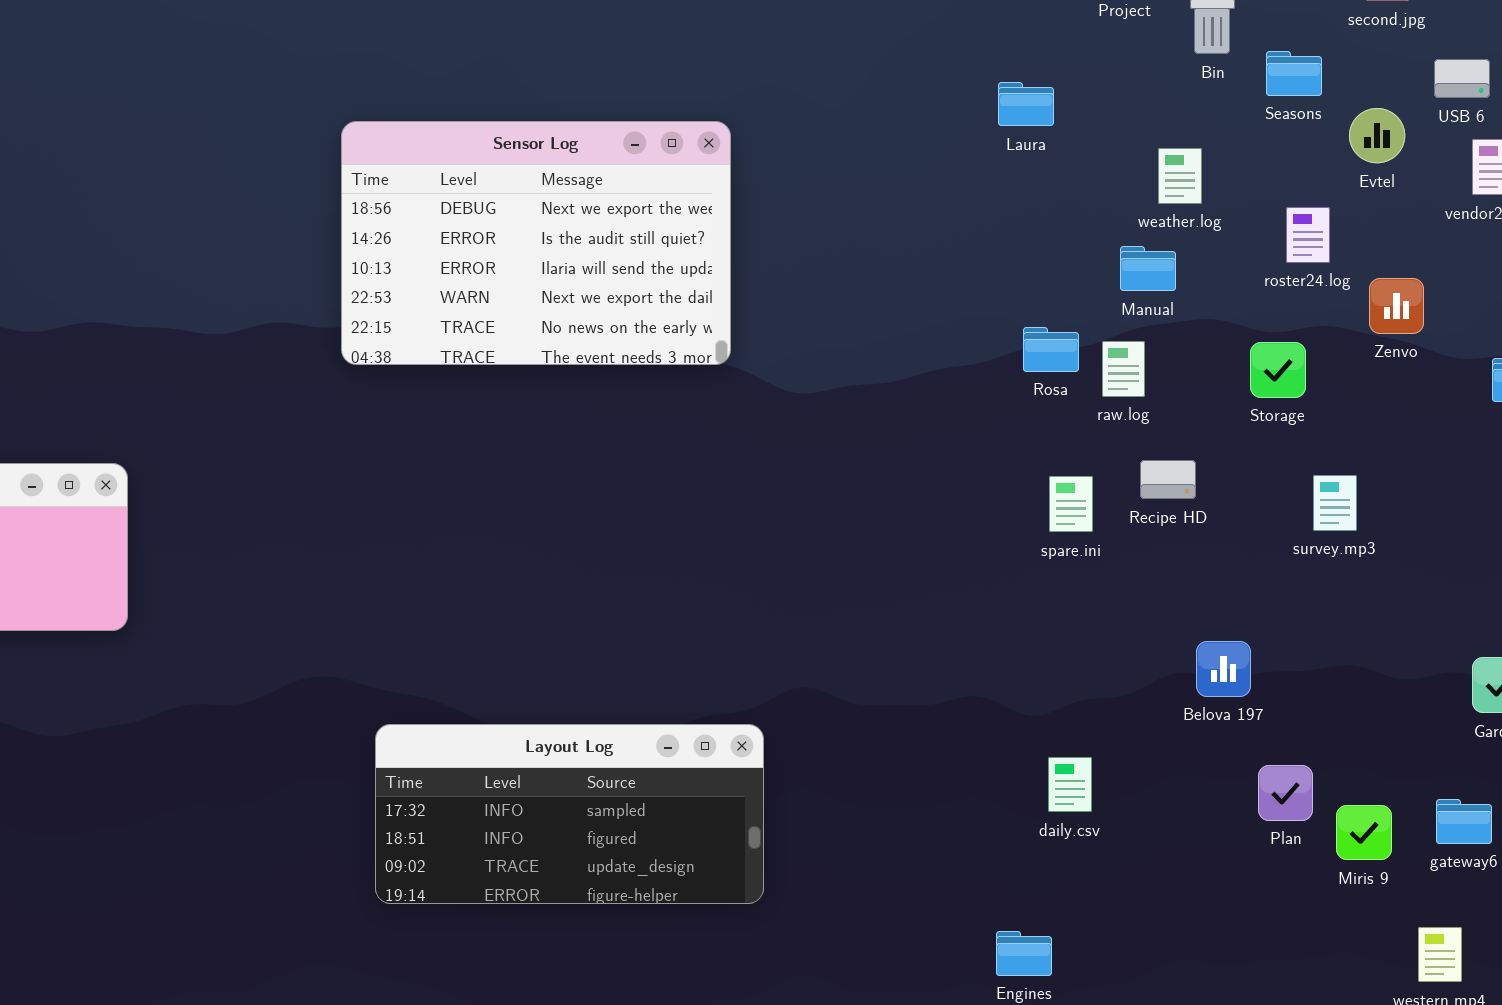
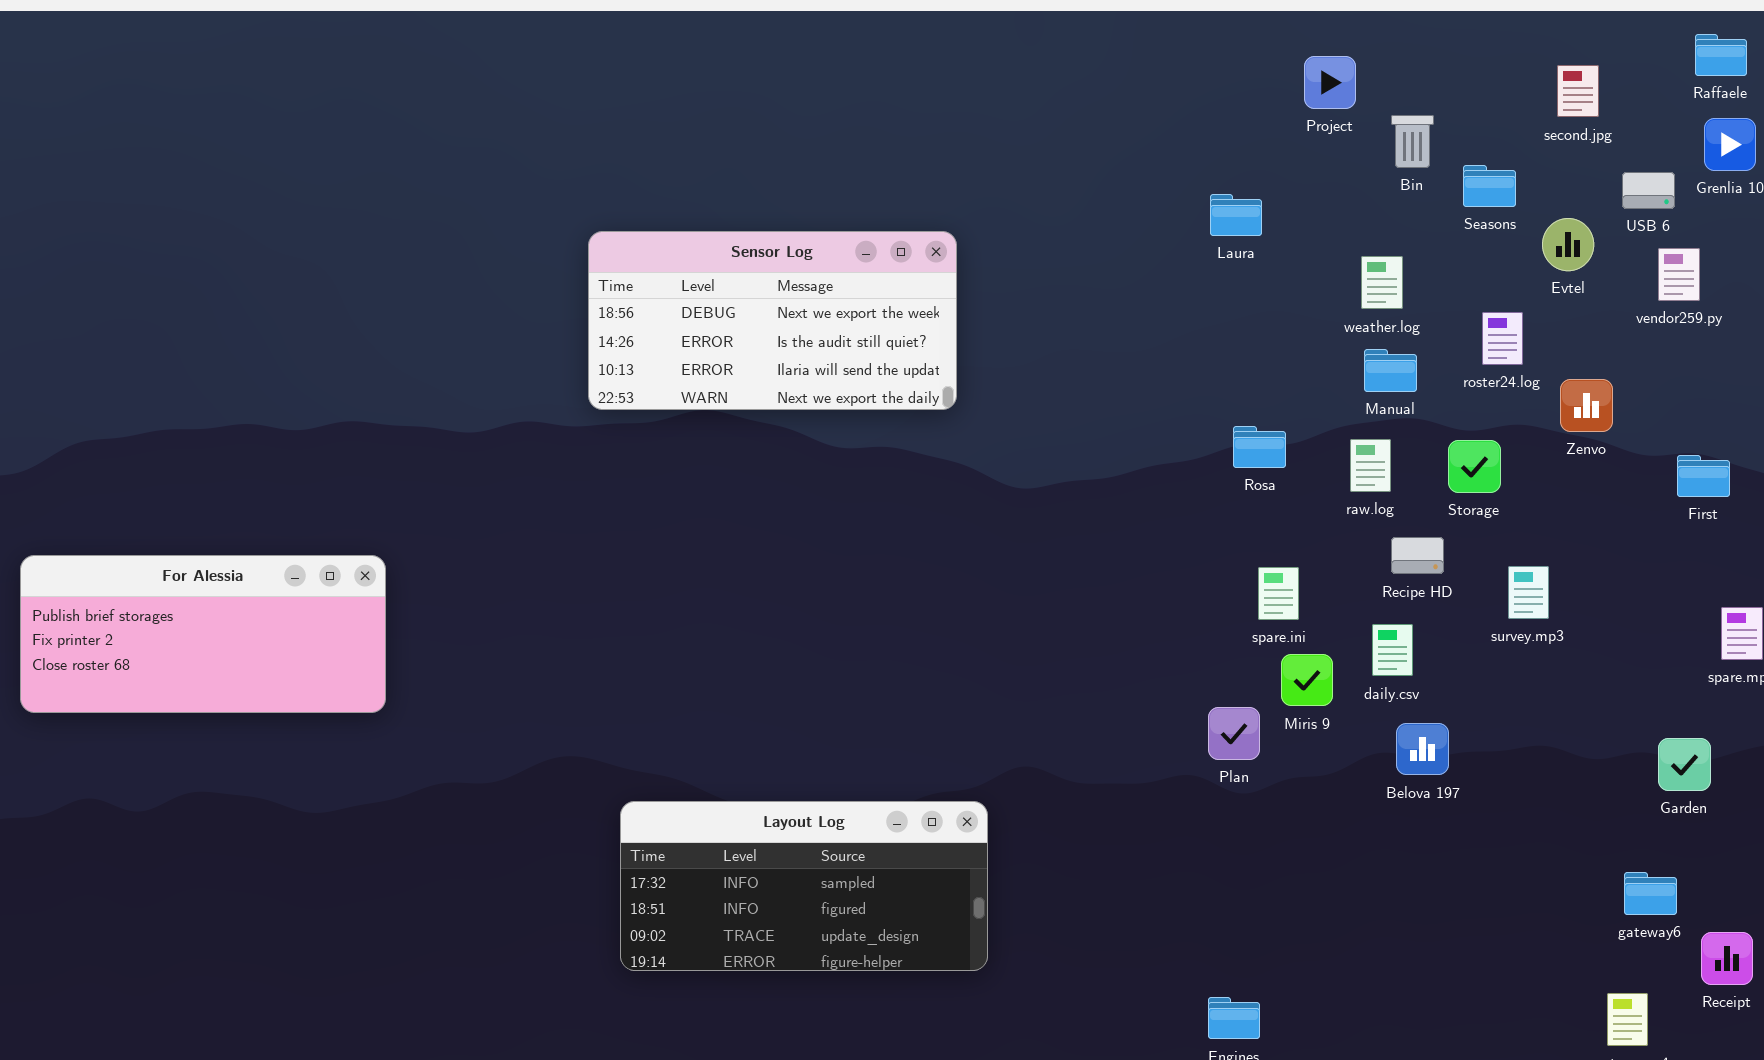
Sensor Log: [341,121,731,365] -> [588,231,957,410], resized
Manual: [1120,246,1176,291] -> [1364,349,1417,392], moved
raw.log: [1102,341,1145,397] -> [1350,439,1391,492], moved
Recipe HD: [1140,460,1196,499] -> [1391,537,1444,574], moved
daily.csv: [1048,757,1092,812] -> [1372,624,1413,676], moved
Plan: [1258,765,1313,821] -> [1208,707,1260,760], moved
Miris 9: [1336,805,1392,860] -> [1281,654,1333,706], moved

